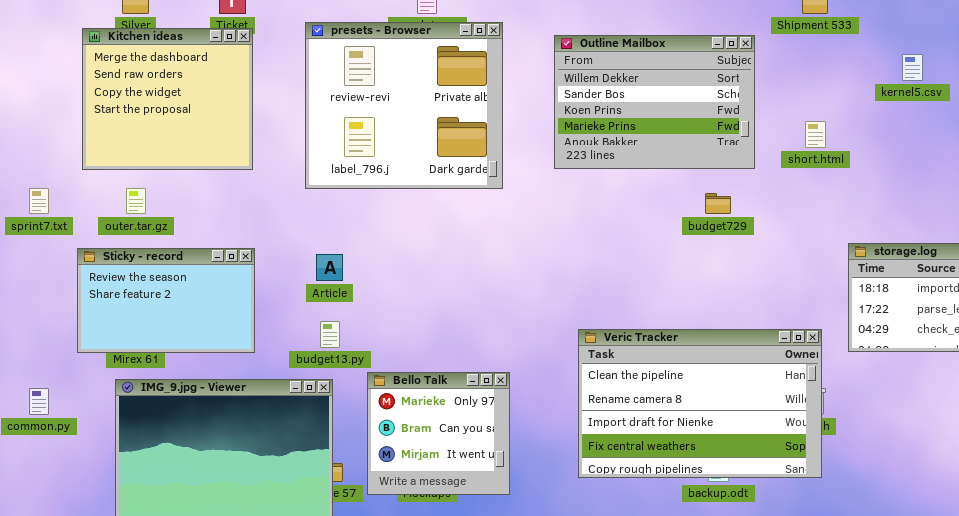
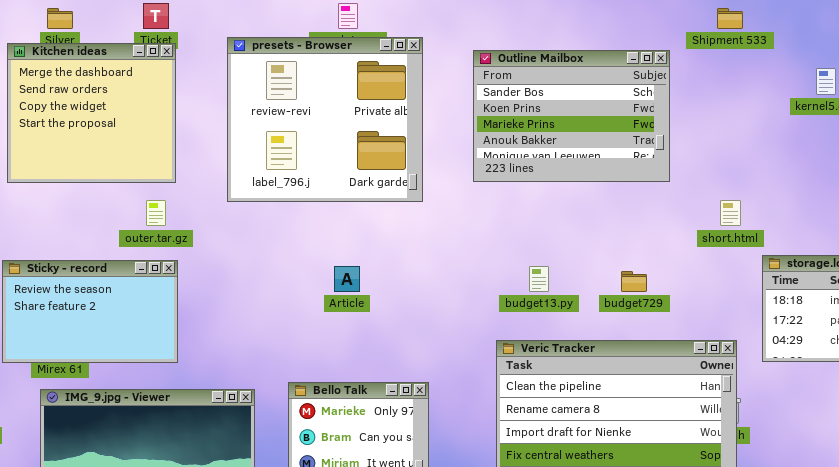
Outline Mailbox: [554,35,755,169] -> [473,50,670,182], scrolled down 1 row
short.html: [805,121,826,148] -> [720,200,741,226], moved
outer.tar.gz: [126,188,146,214] -> [146,200,166,226], moved
budget729: [705,193,731,214] -> [621,271,647,292], moved
Article: [316,254,343,281] -> [334,266,360,292], moved
budget13.py: [320,321,340,348] -> [529,266,549,292], moved

